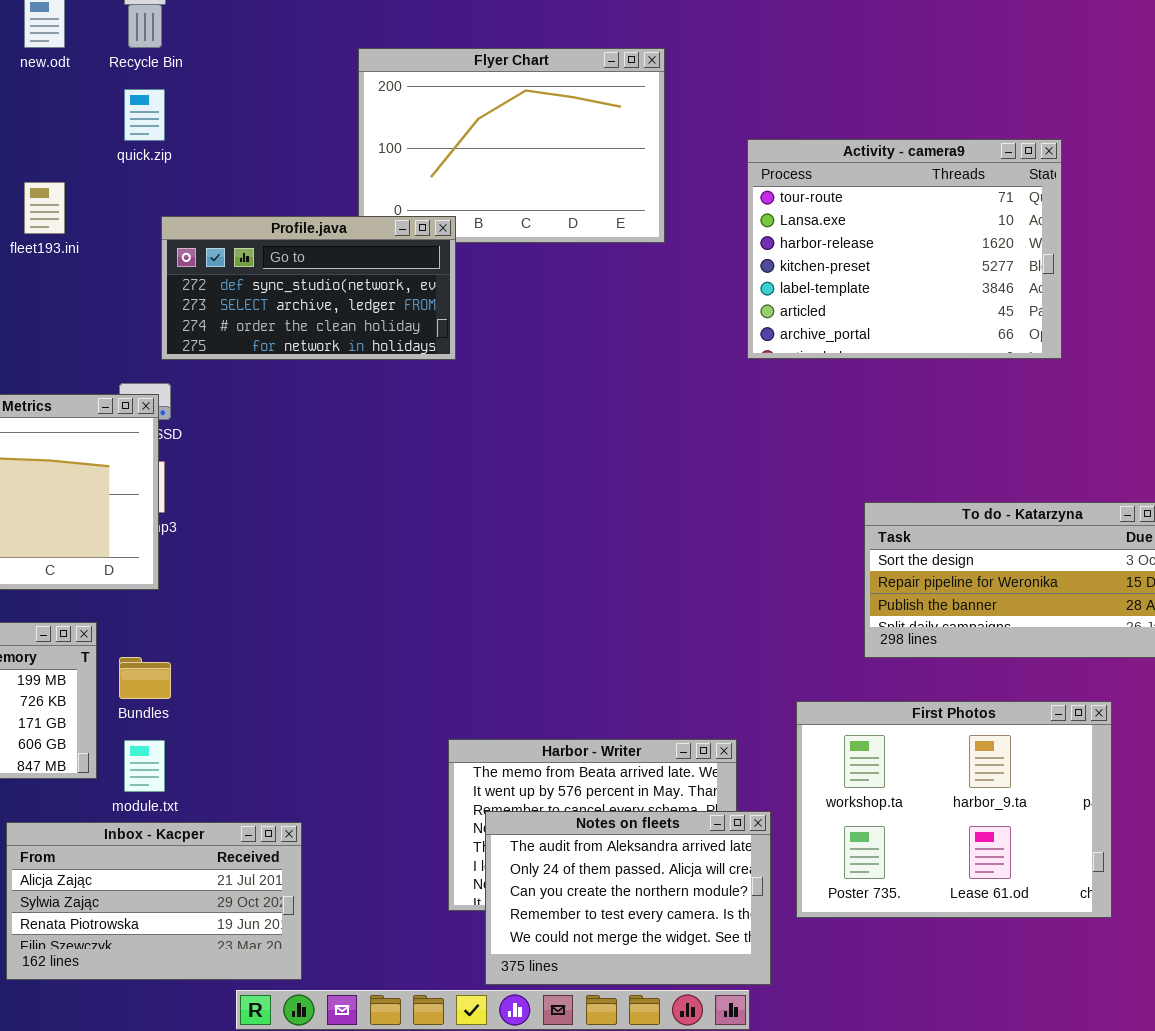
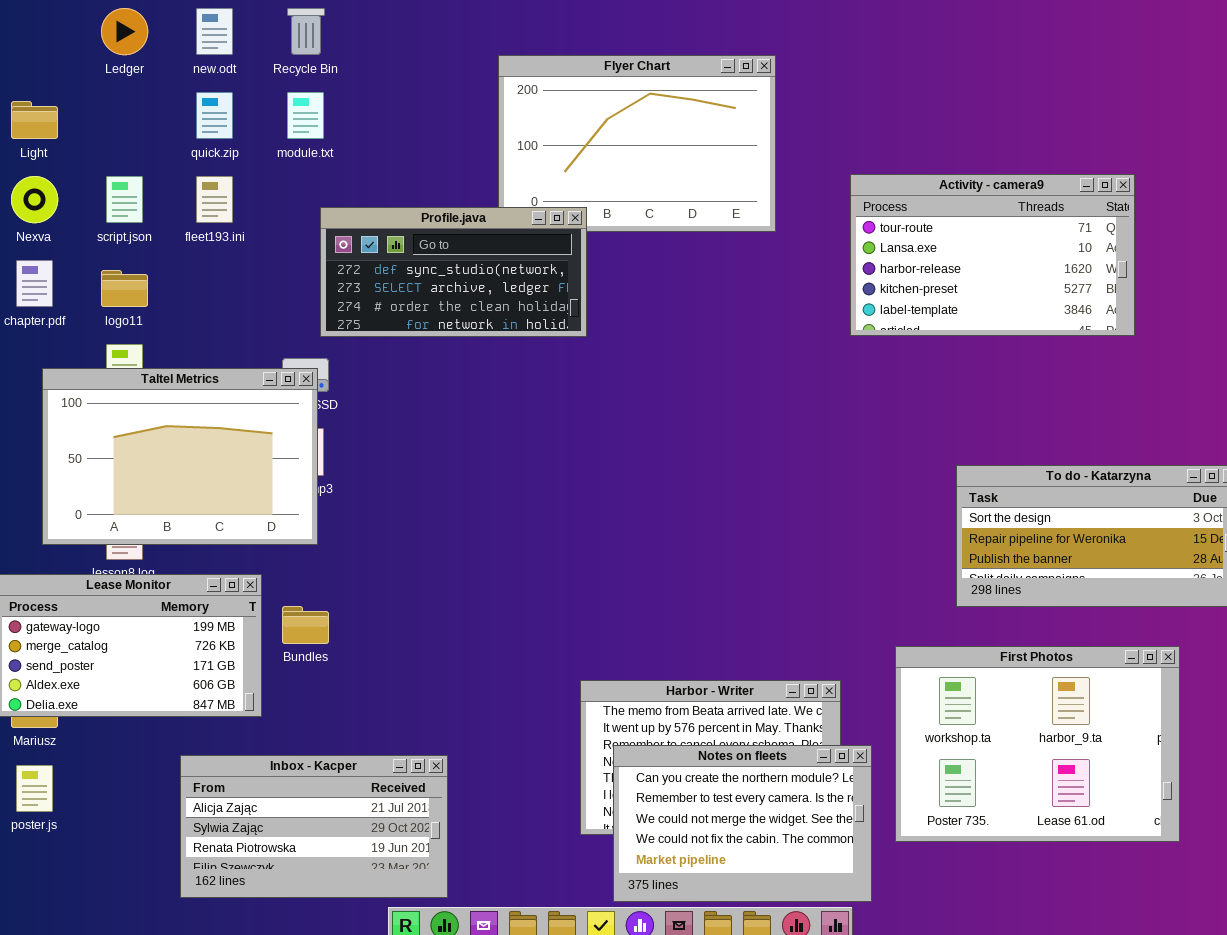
quick.zip: [124,89,165,141] -> [196,92,233,139], moved
Activity - camera9: [747,139,1062,359] -> [850,174,1135,336], resized
module.txt: [124,740,165,792] -> [287,92,324,139], moved
Notes on fleets: [485,811,771,985] -> [613,745,872,902], scrolled down 2 rows

